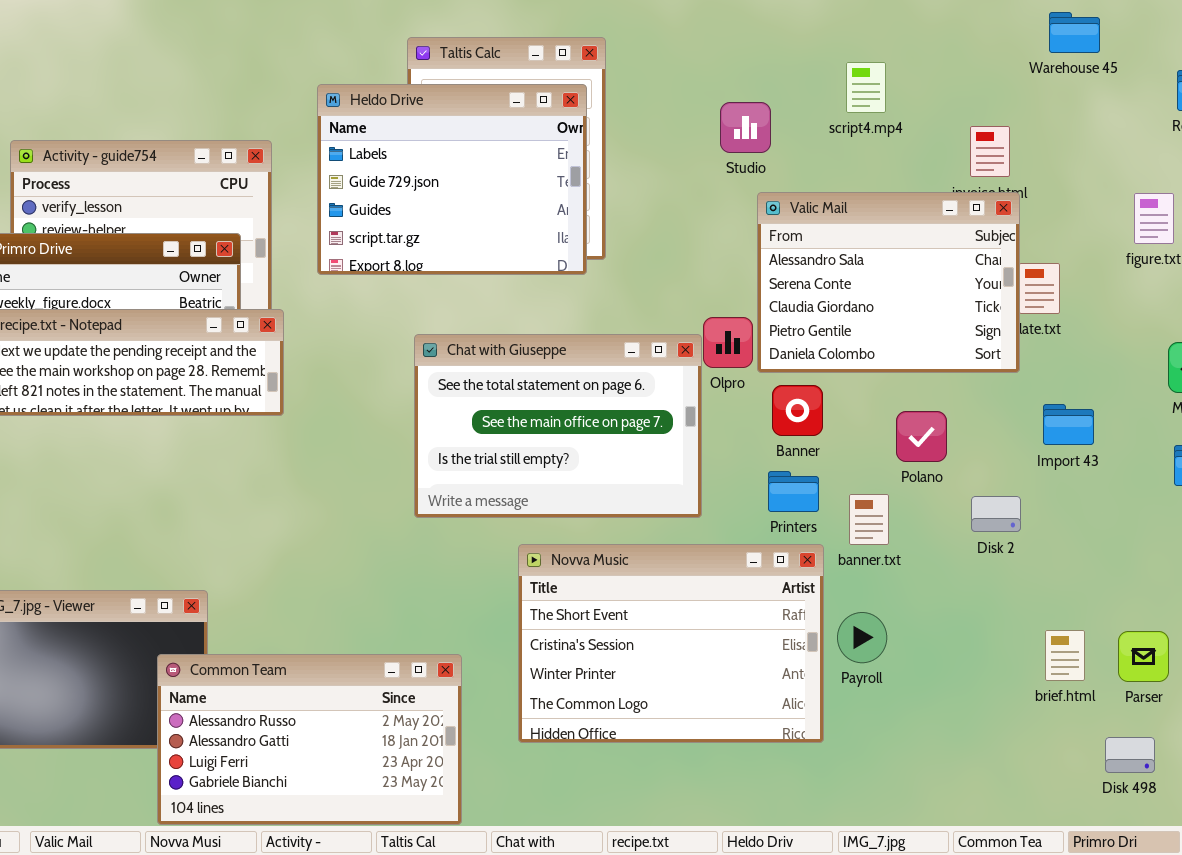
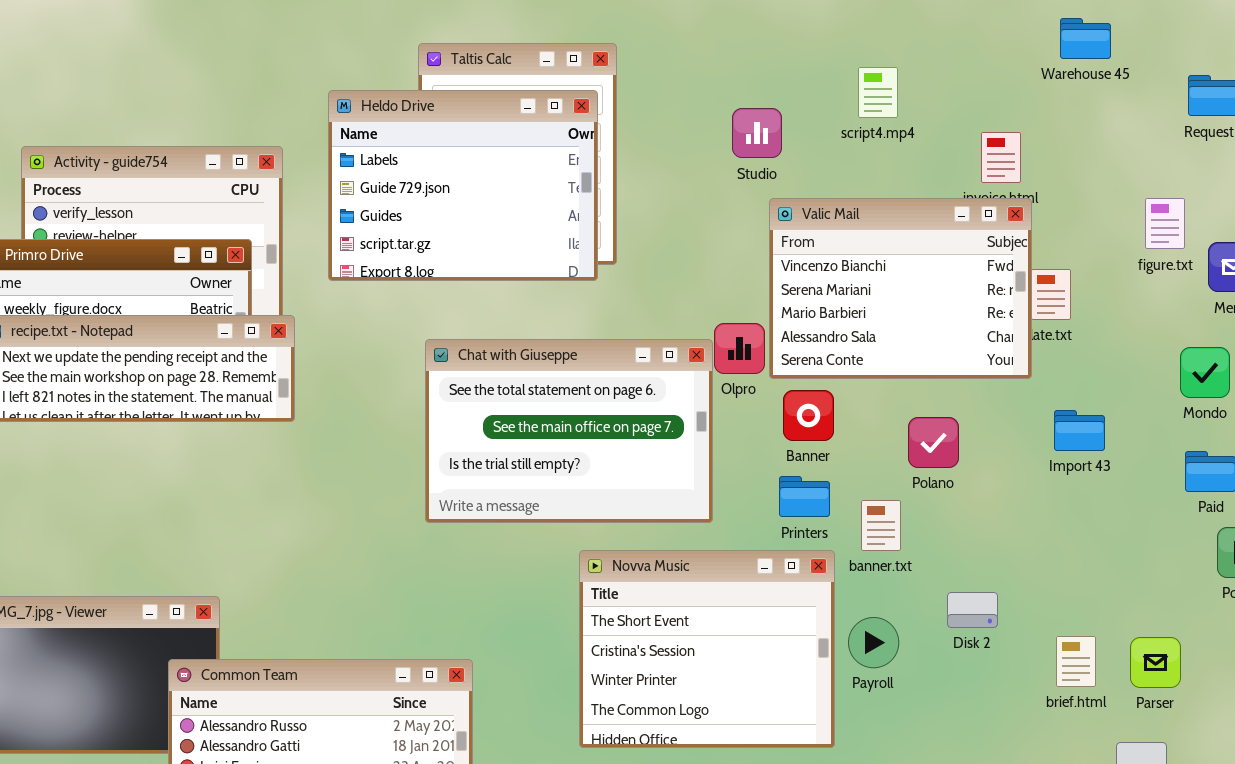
Valic Mail: [757,192,1020,373] -> [769,198,1032,379], scrolled up 3 rows
Disk 2: [971,496,1021,532] -> [947,592,998,628], moved
Novva Music: [518,544,824,743] -> [579,550,835,748], resized

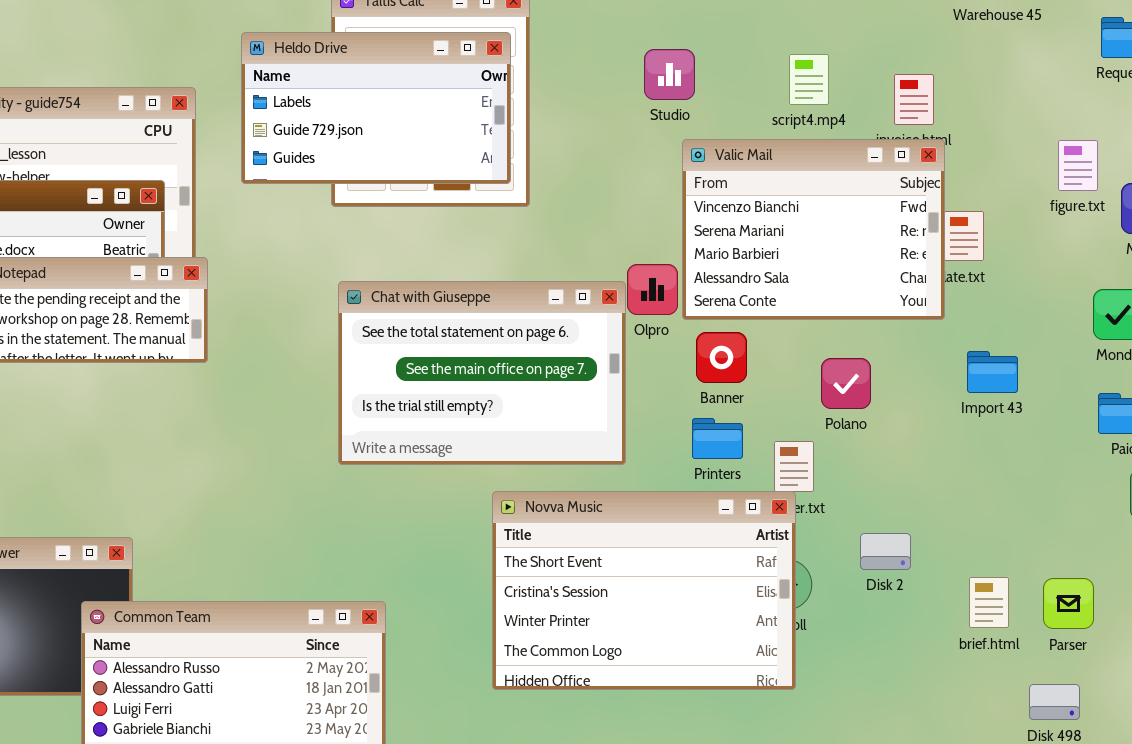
script4.mp4: [858,67,898,118] -> [789,54,829,105], moved
Heldo Drive: [328,90,598,281] -> [241,32,511,184], resized
Novva Music: [579,550,835,748] -> [492,491,796,690], resized

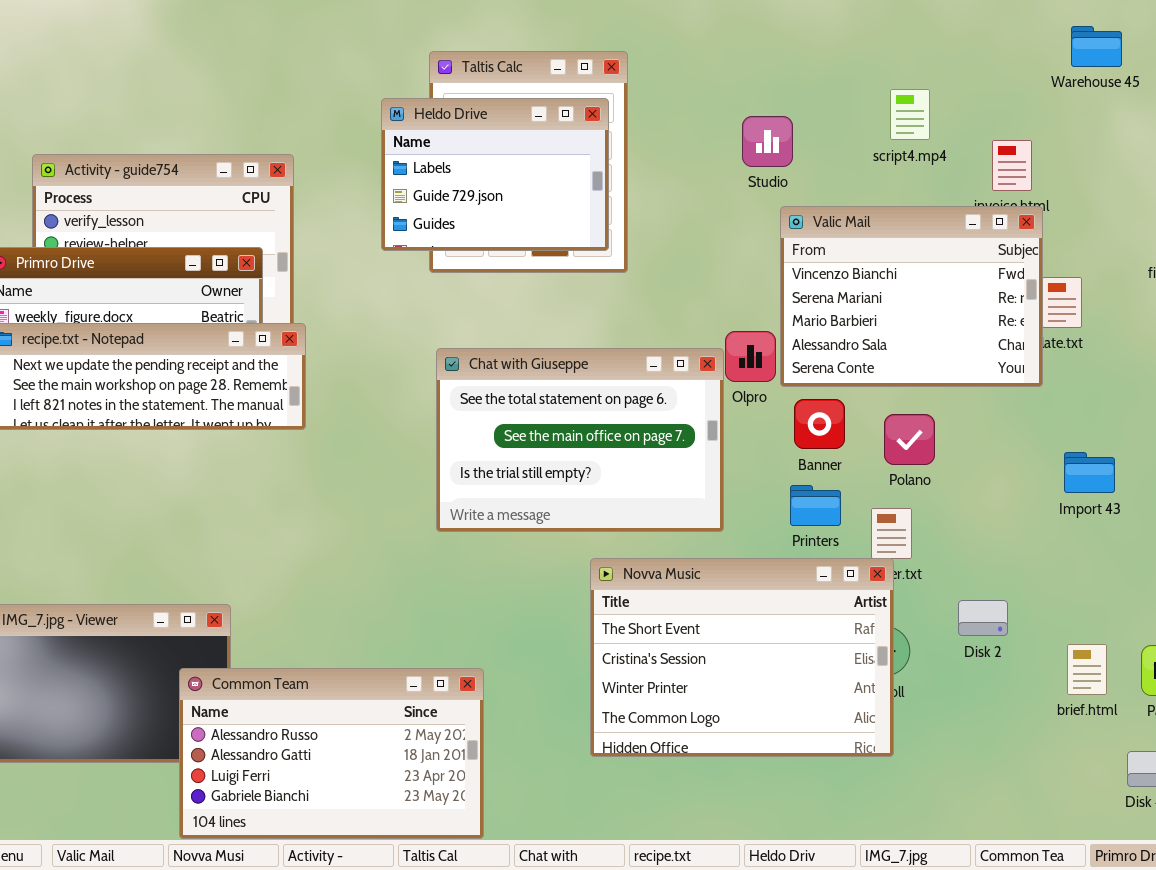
Heldo Drive: [241,32,511,184] -> [381,98,609,251], resized
script4.mp4: [789,54,829,105] -> [890,89,930,140], moved
Import 43: [967,351,1018,393] -> [1064,452,1115,493], moved
Polano: [821,358,871,409] -> [884,414,935,465], moved

